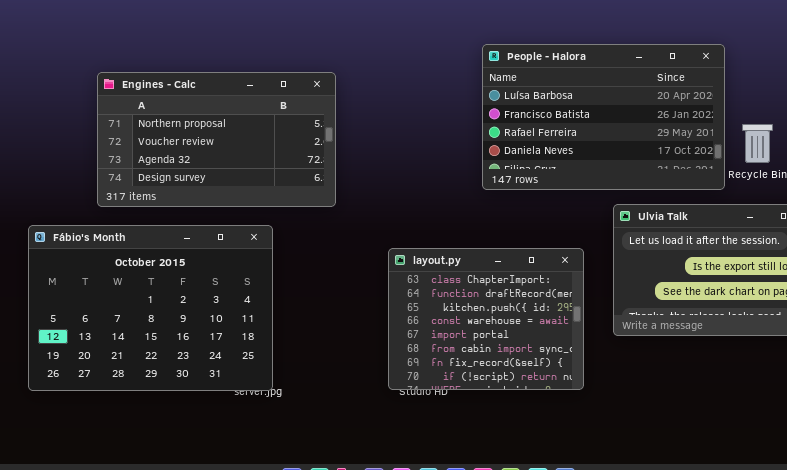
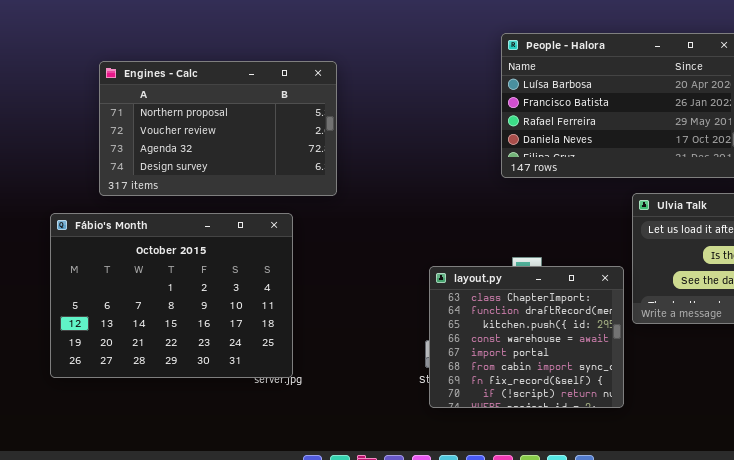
Engines - Calc: [97,72,336,207] -> [99,61,337,196], moved
layout.py: [388,248,584,390] -> [429,266,624,408], moved

